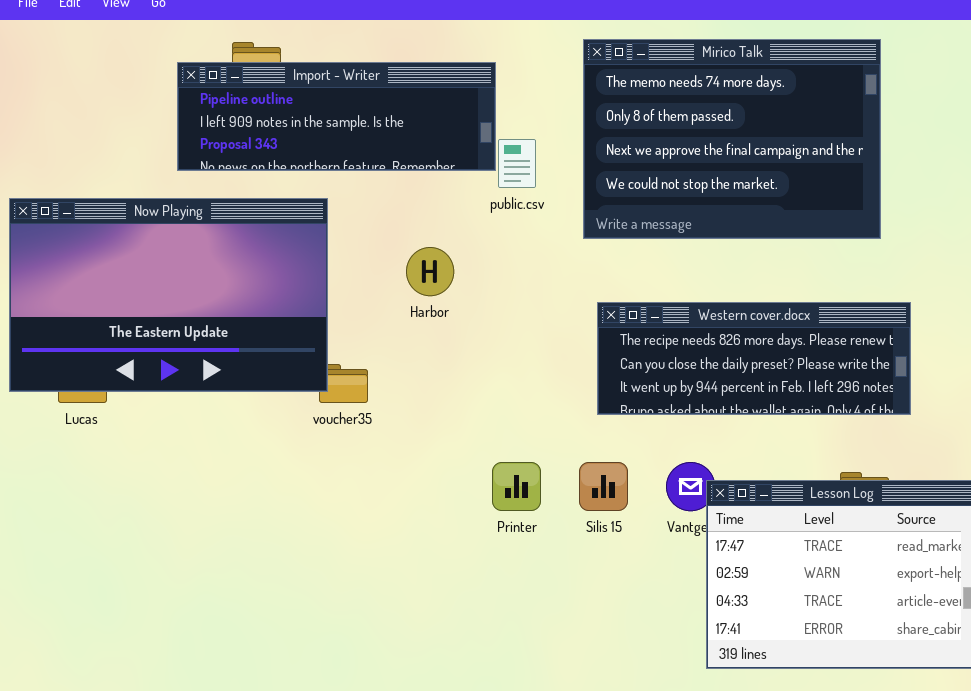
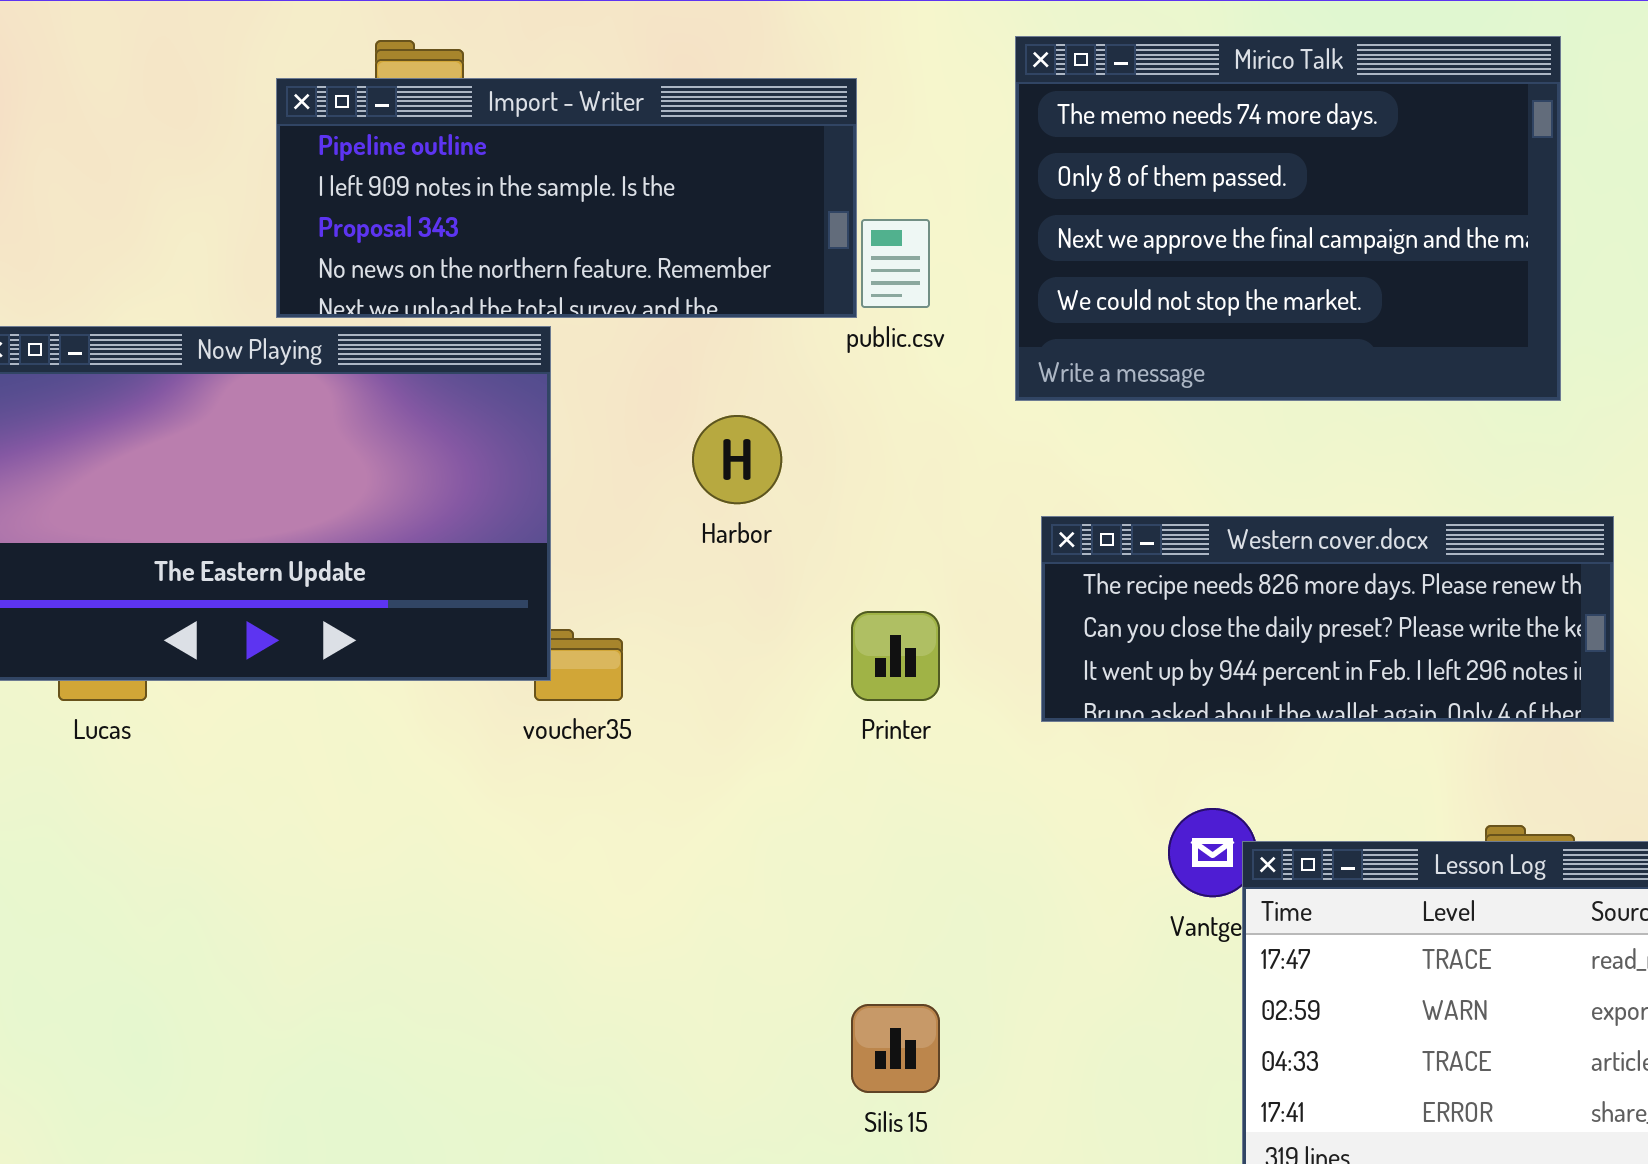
Import - Writer: [177,62,496,171] -> [276,78,857,318], resized
Printer: [492,462,541,511] -> [851,611,940,701], moved
Silis 15: [579,462,628,511] -> [851,1004,940,1093], moved

